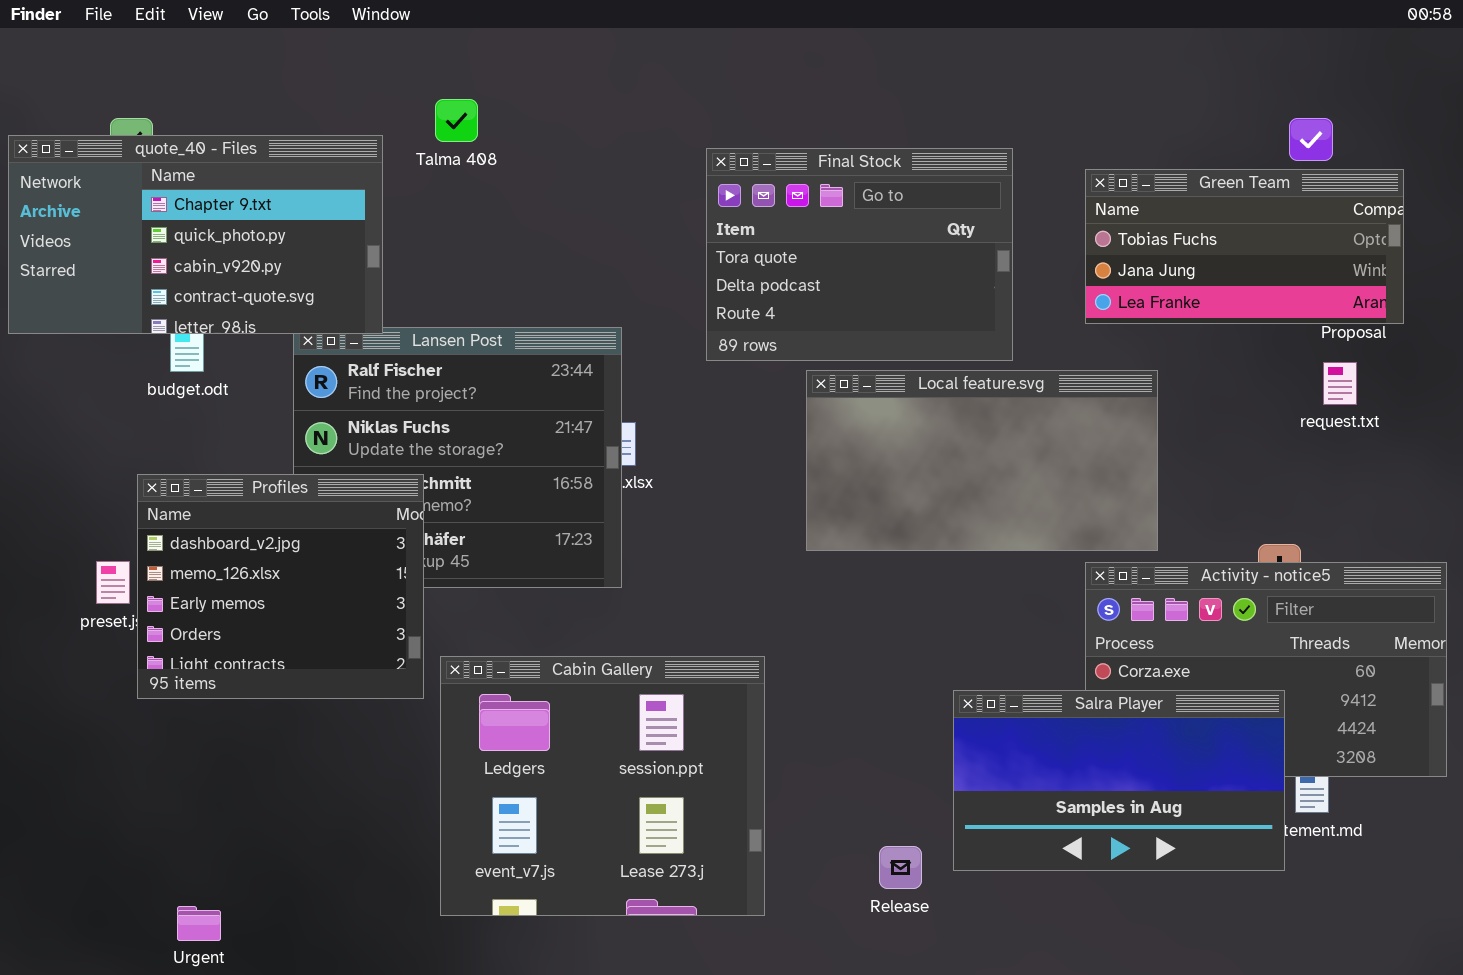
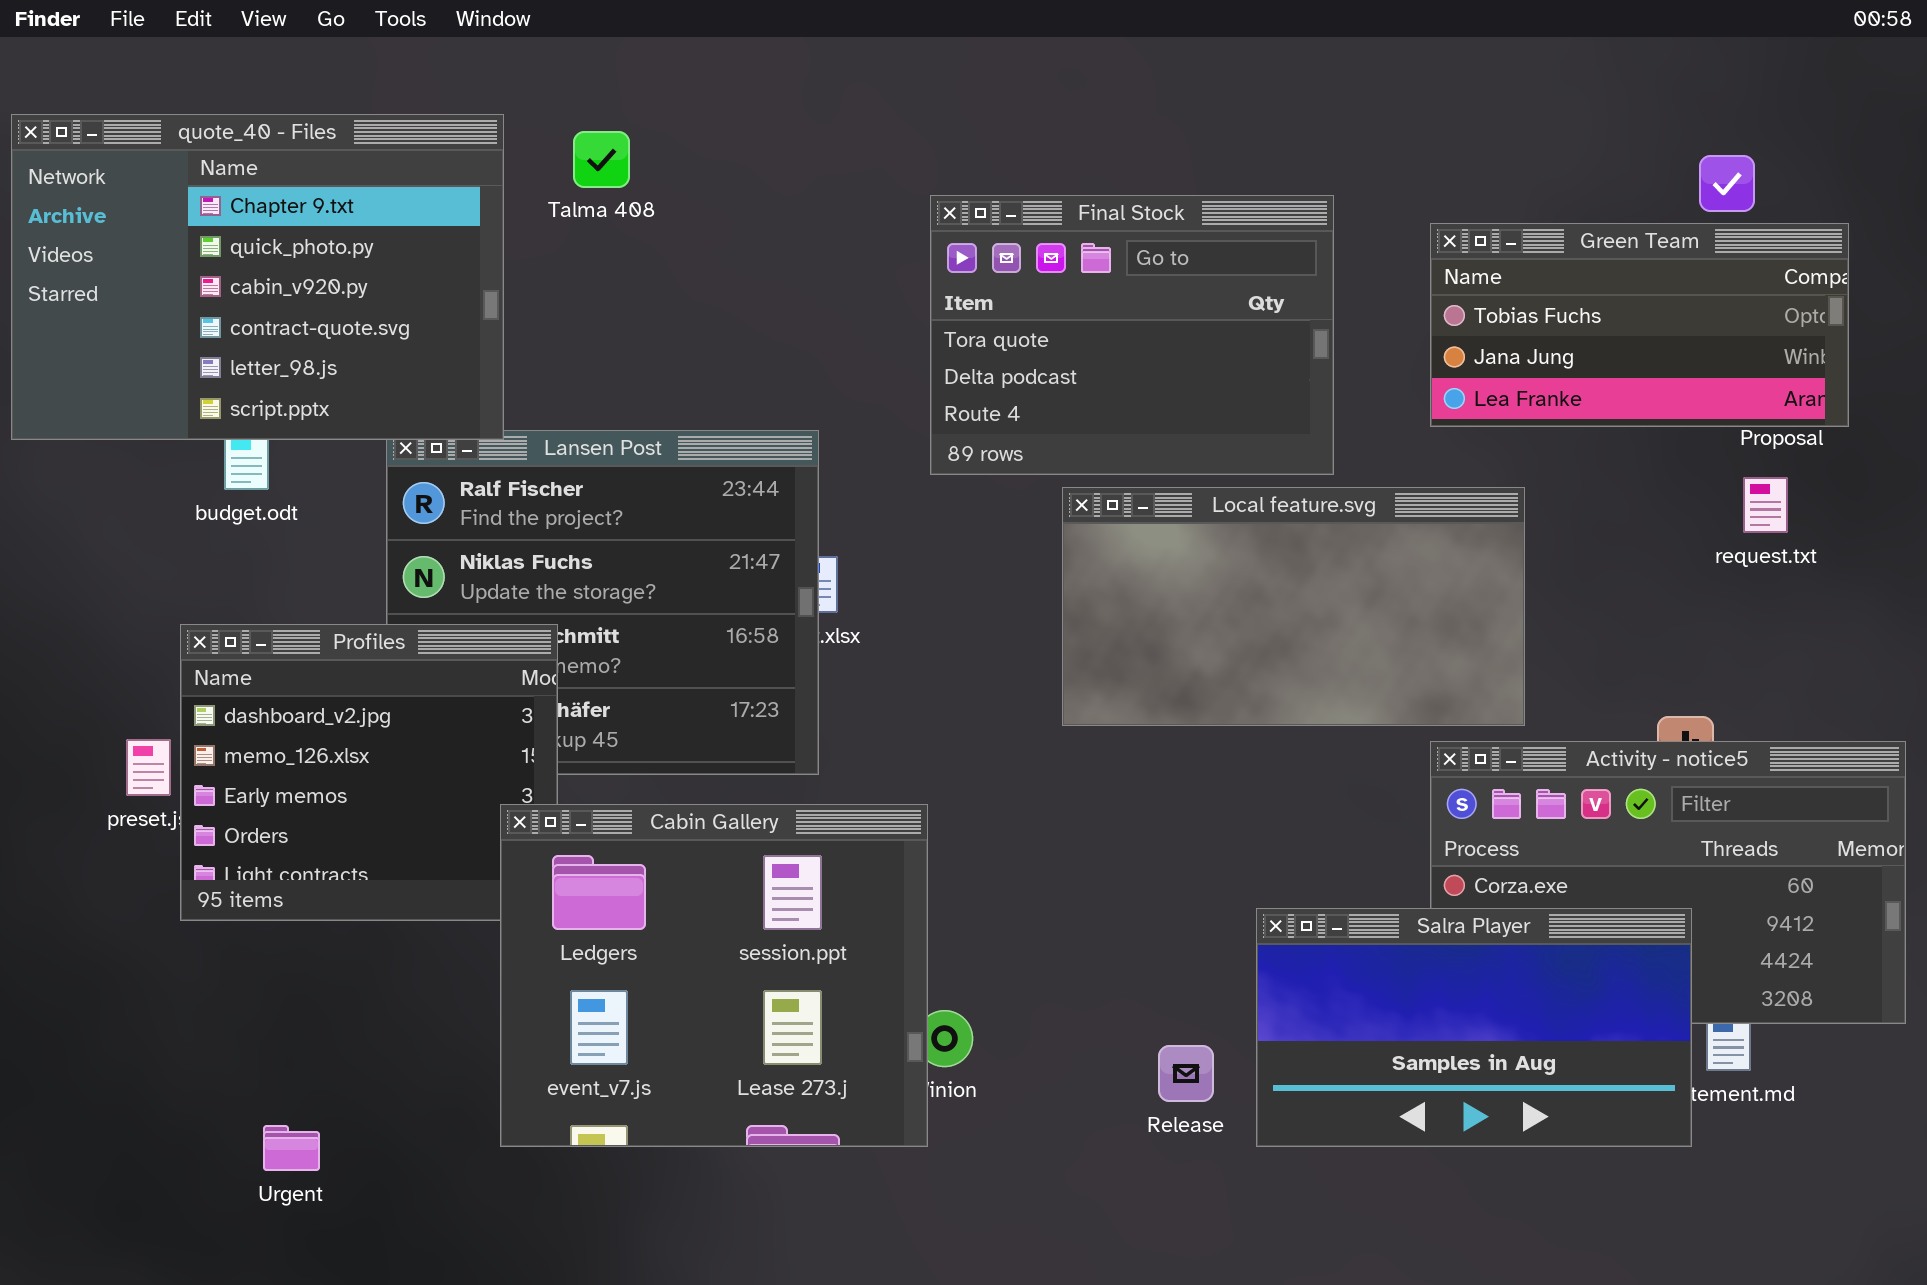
quote_40 - Files: [8,135,383,334] -> [11,114,504,440], resized
Cabin Gallery: [440,656,765,916] -> [500,804,928,1147], moved
Release: [879,846,922,889] -> [1158,1045,1214,1102], moved
Urgent: [177,906,221,941] -> [263,1125,320,1171], moved

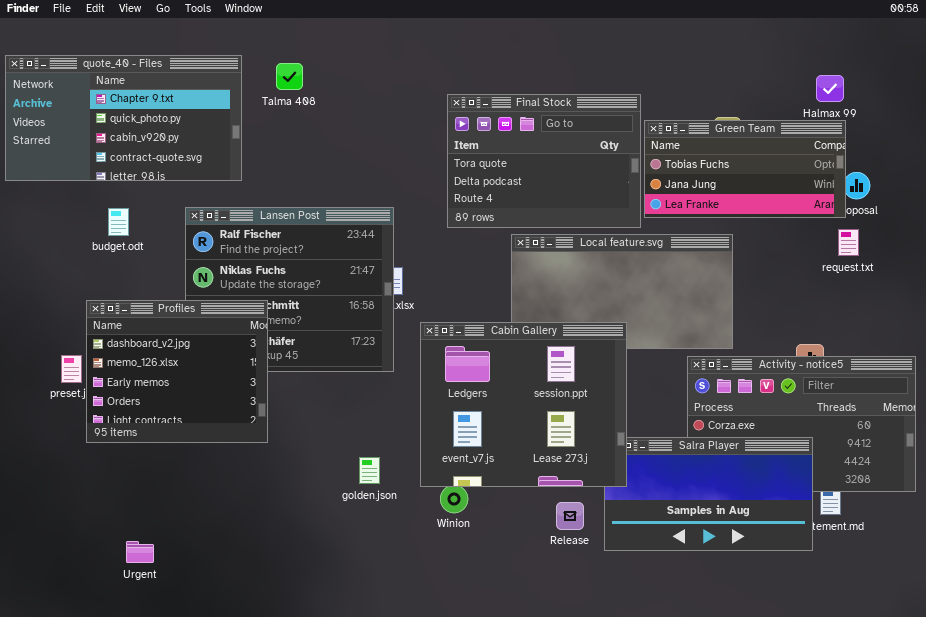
quote_40 - Files: [11,114,504,440] -> [5,55,242,181], resized
Green Team: [1430,223,1849,427] -> [644,120,846,218], moved
Cabin Gallery: [500,804,928,1147] -> [420,322,627,487], moved

